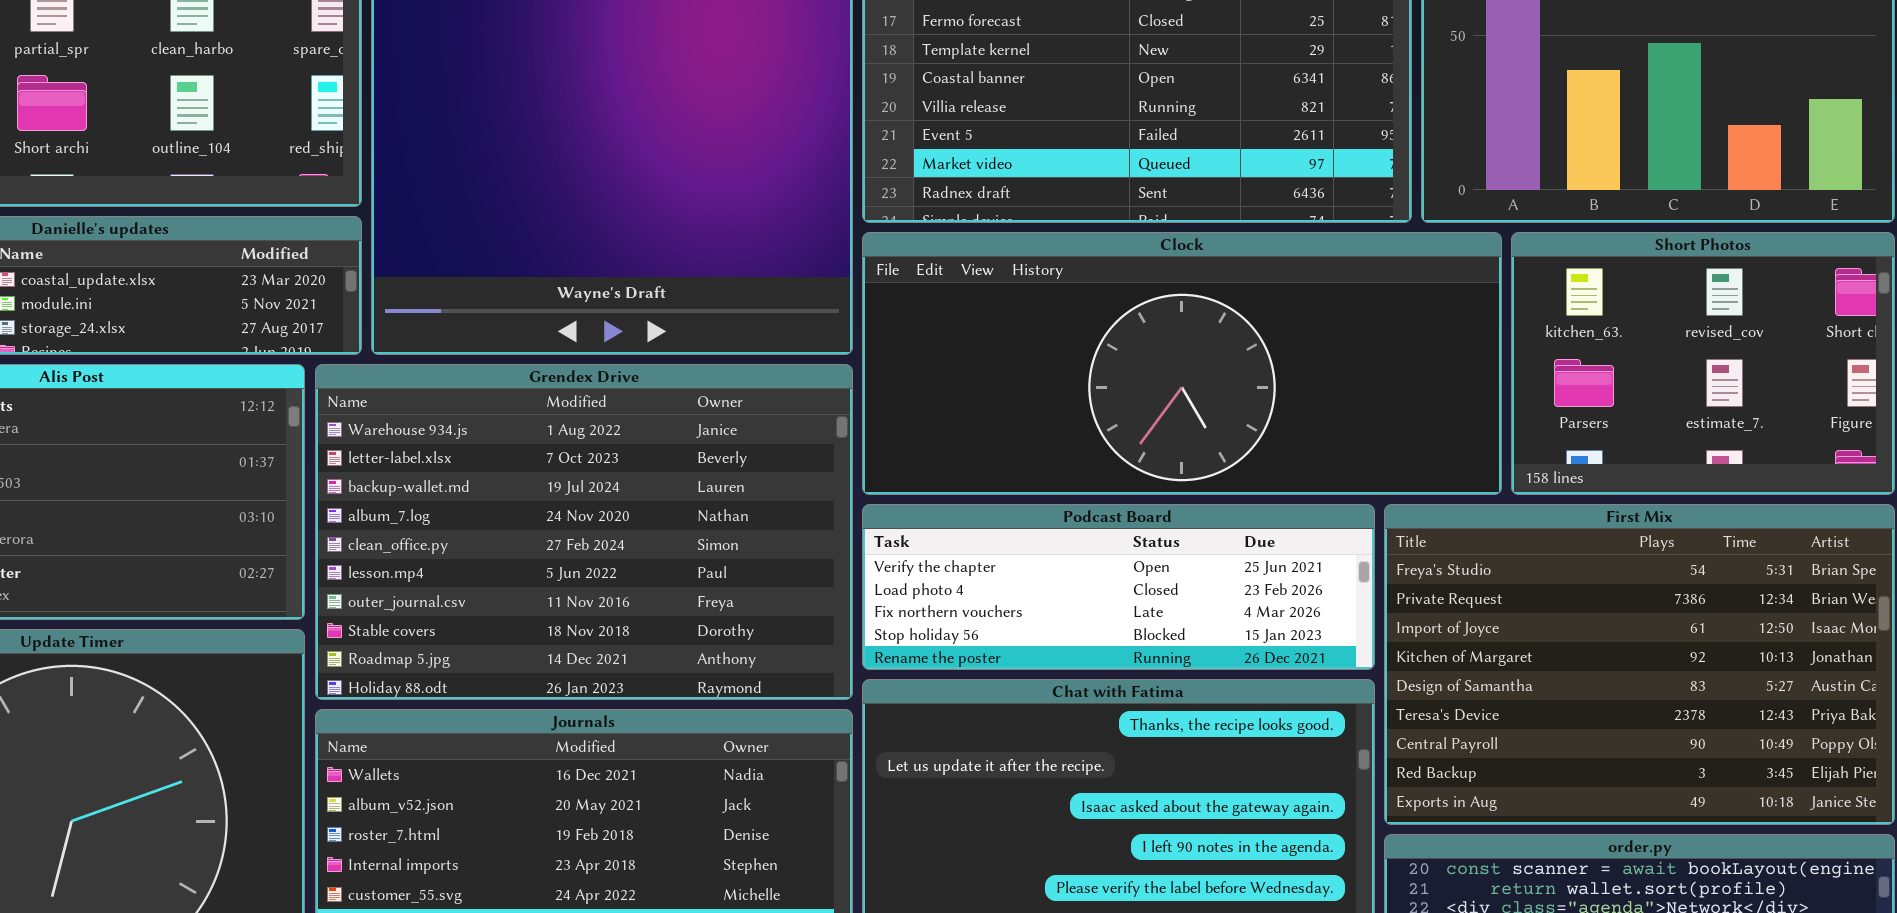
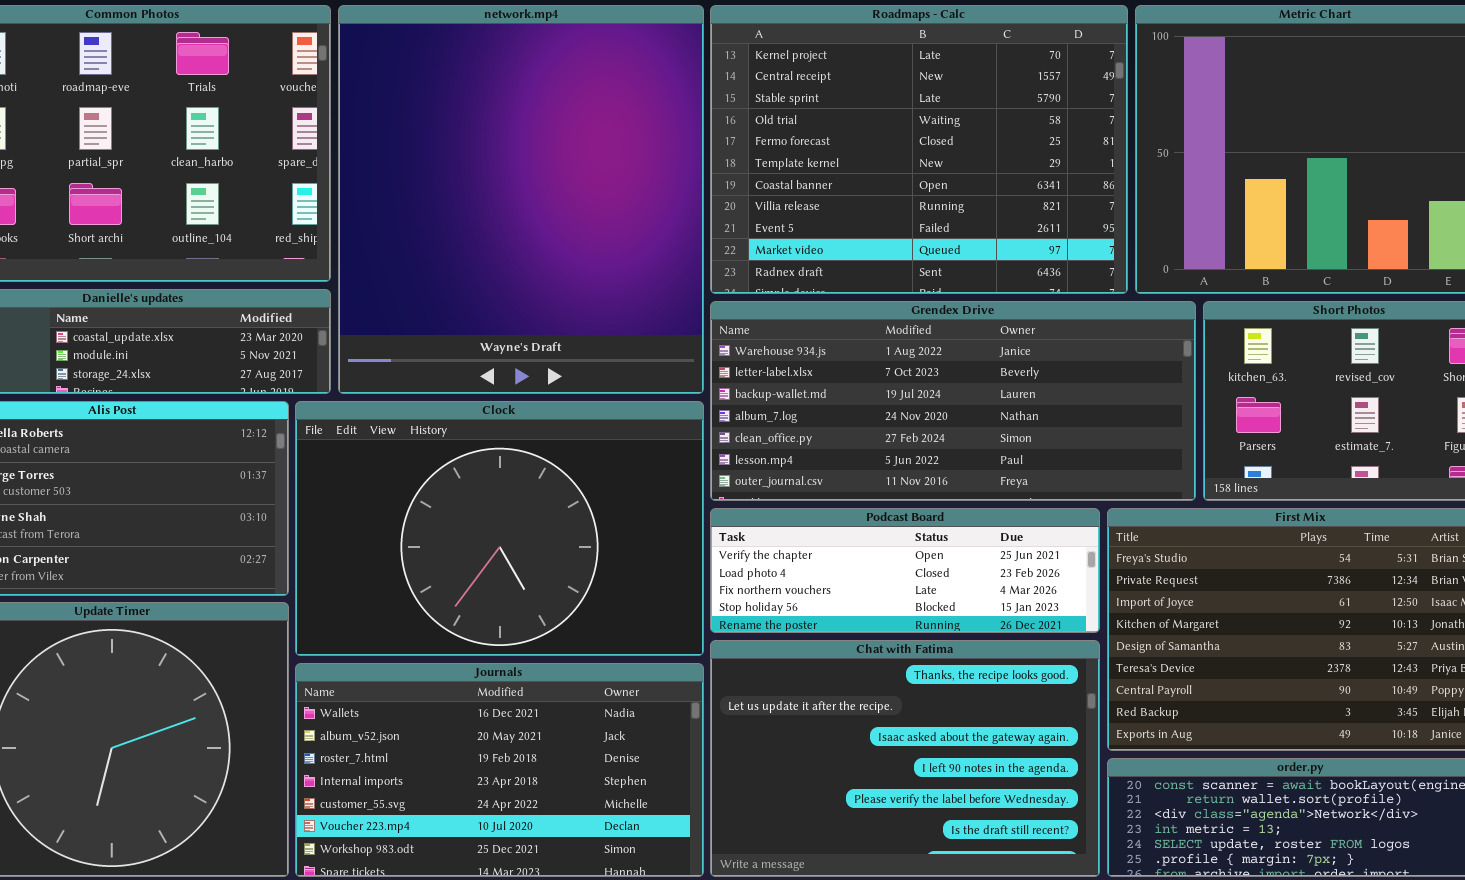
Clock: [862,232,1502,495] -> [295,401,704,656], moved, resized
Grendex Drive: [315,364,853,700] -> [710,301,1196,501], moved, resized

